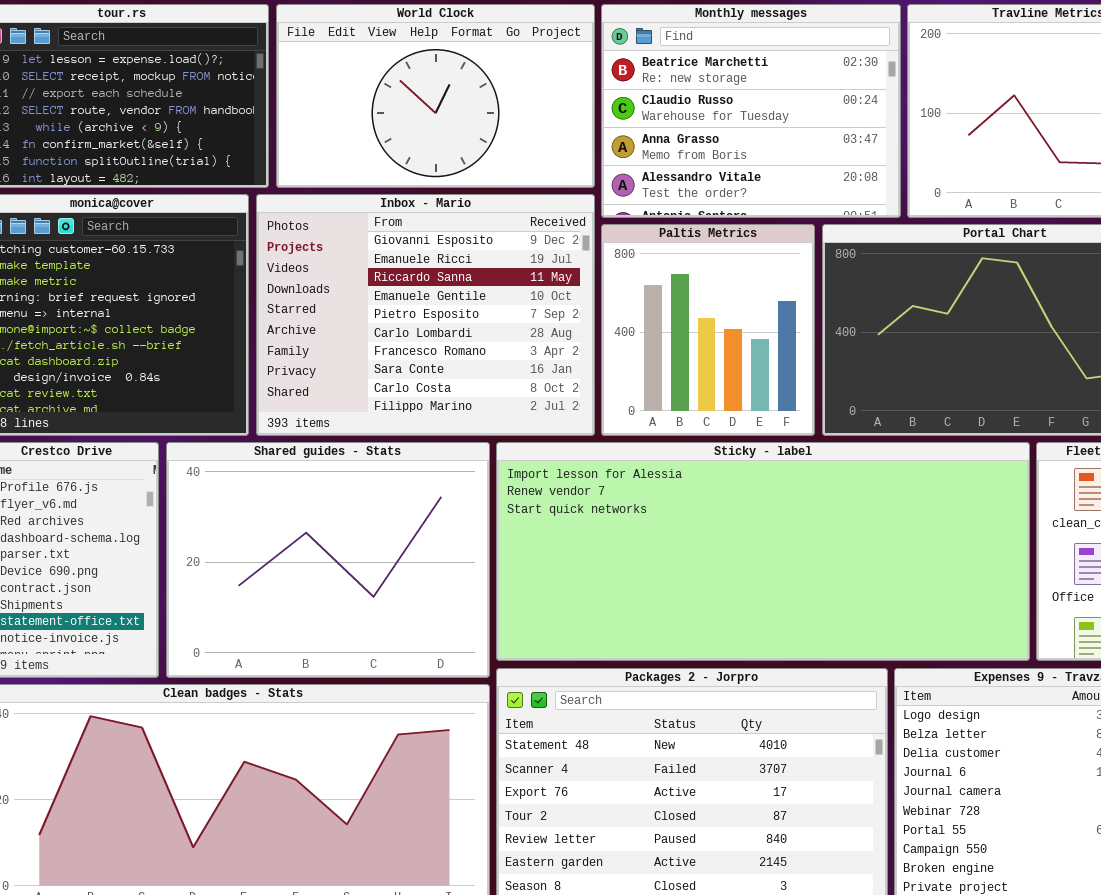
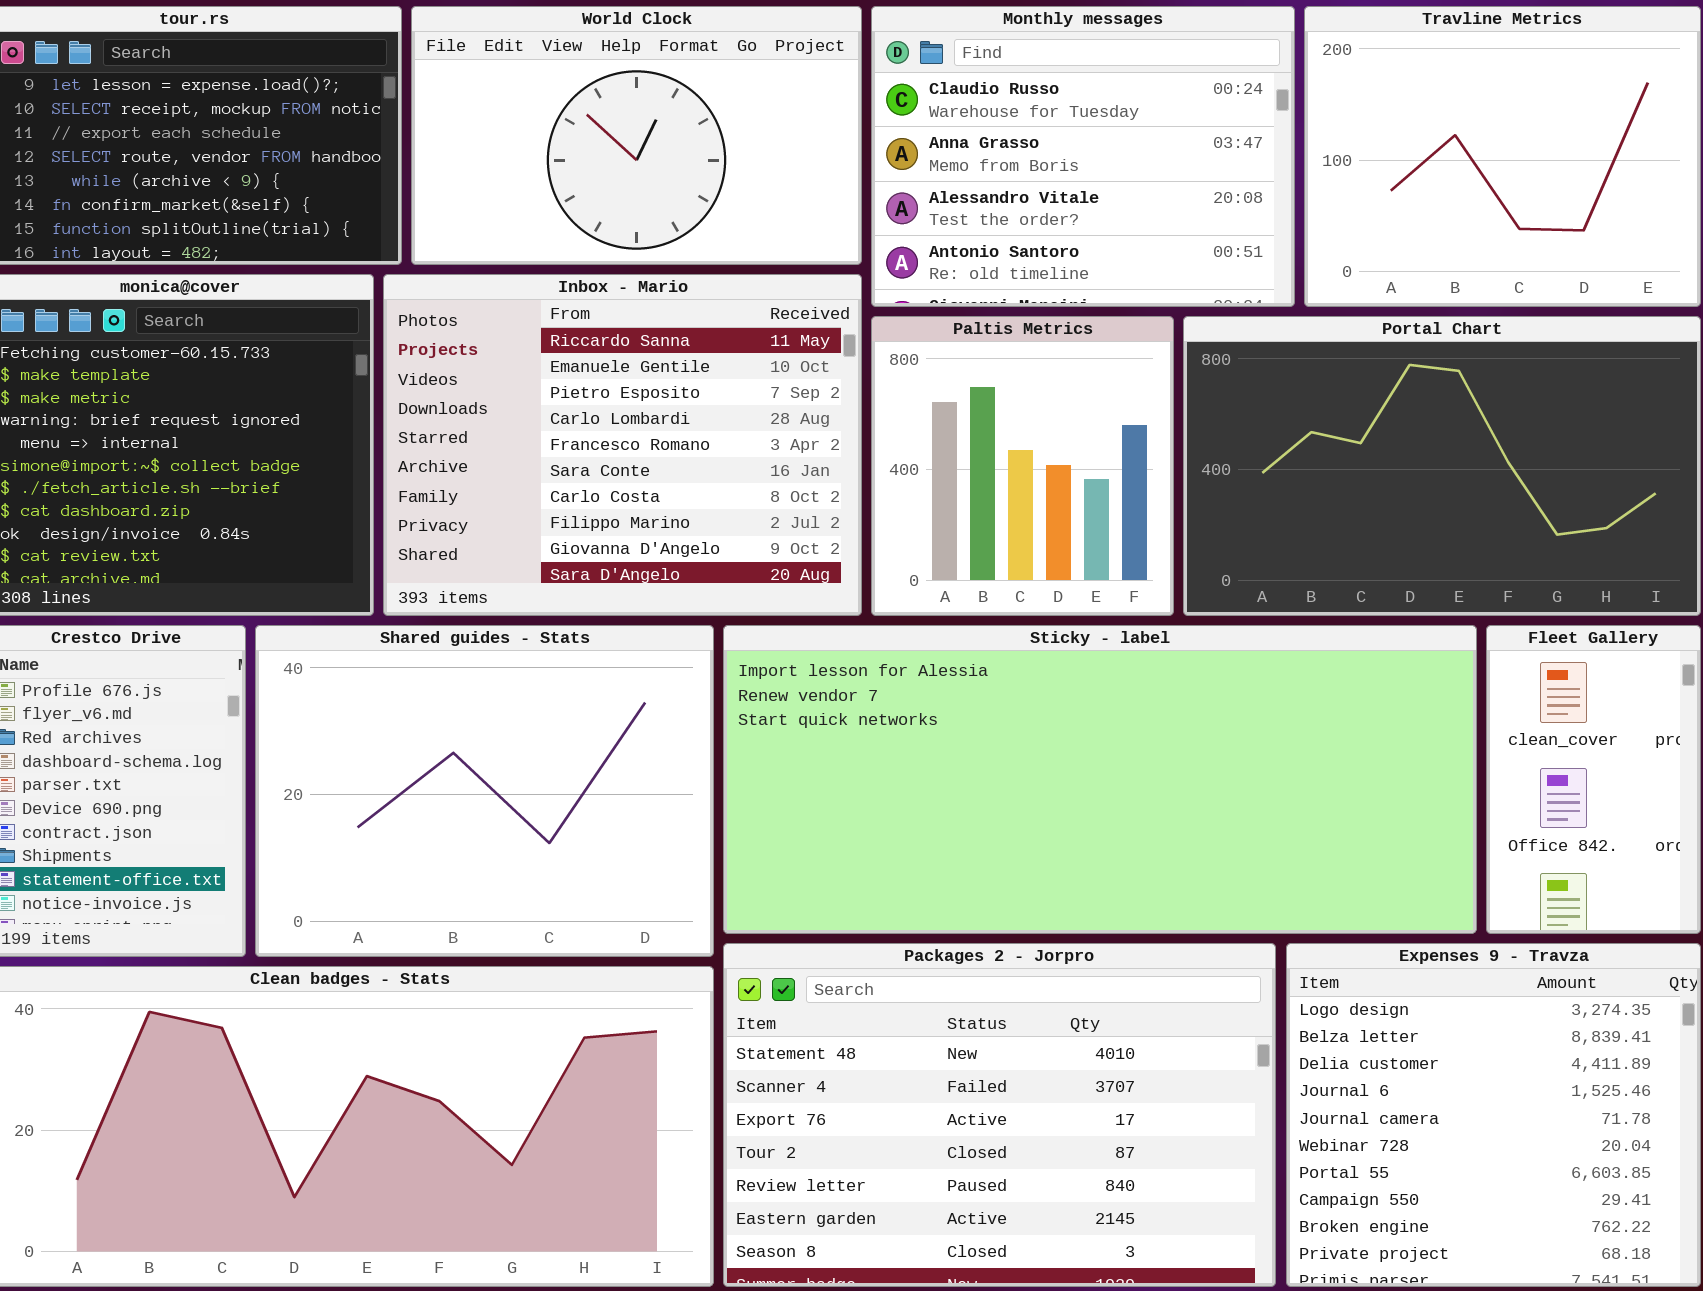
Monthly messages: [601,4,901,218] -> [871,6,1295,307], scrolled down 1 row
Inbox - Mario: [256,194,595,436] -> [383,274,862,616], scrolled down 2 rows

